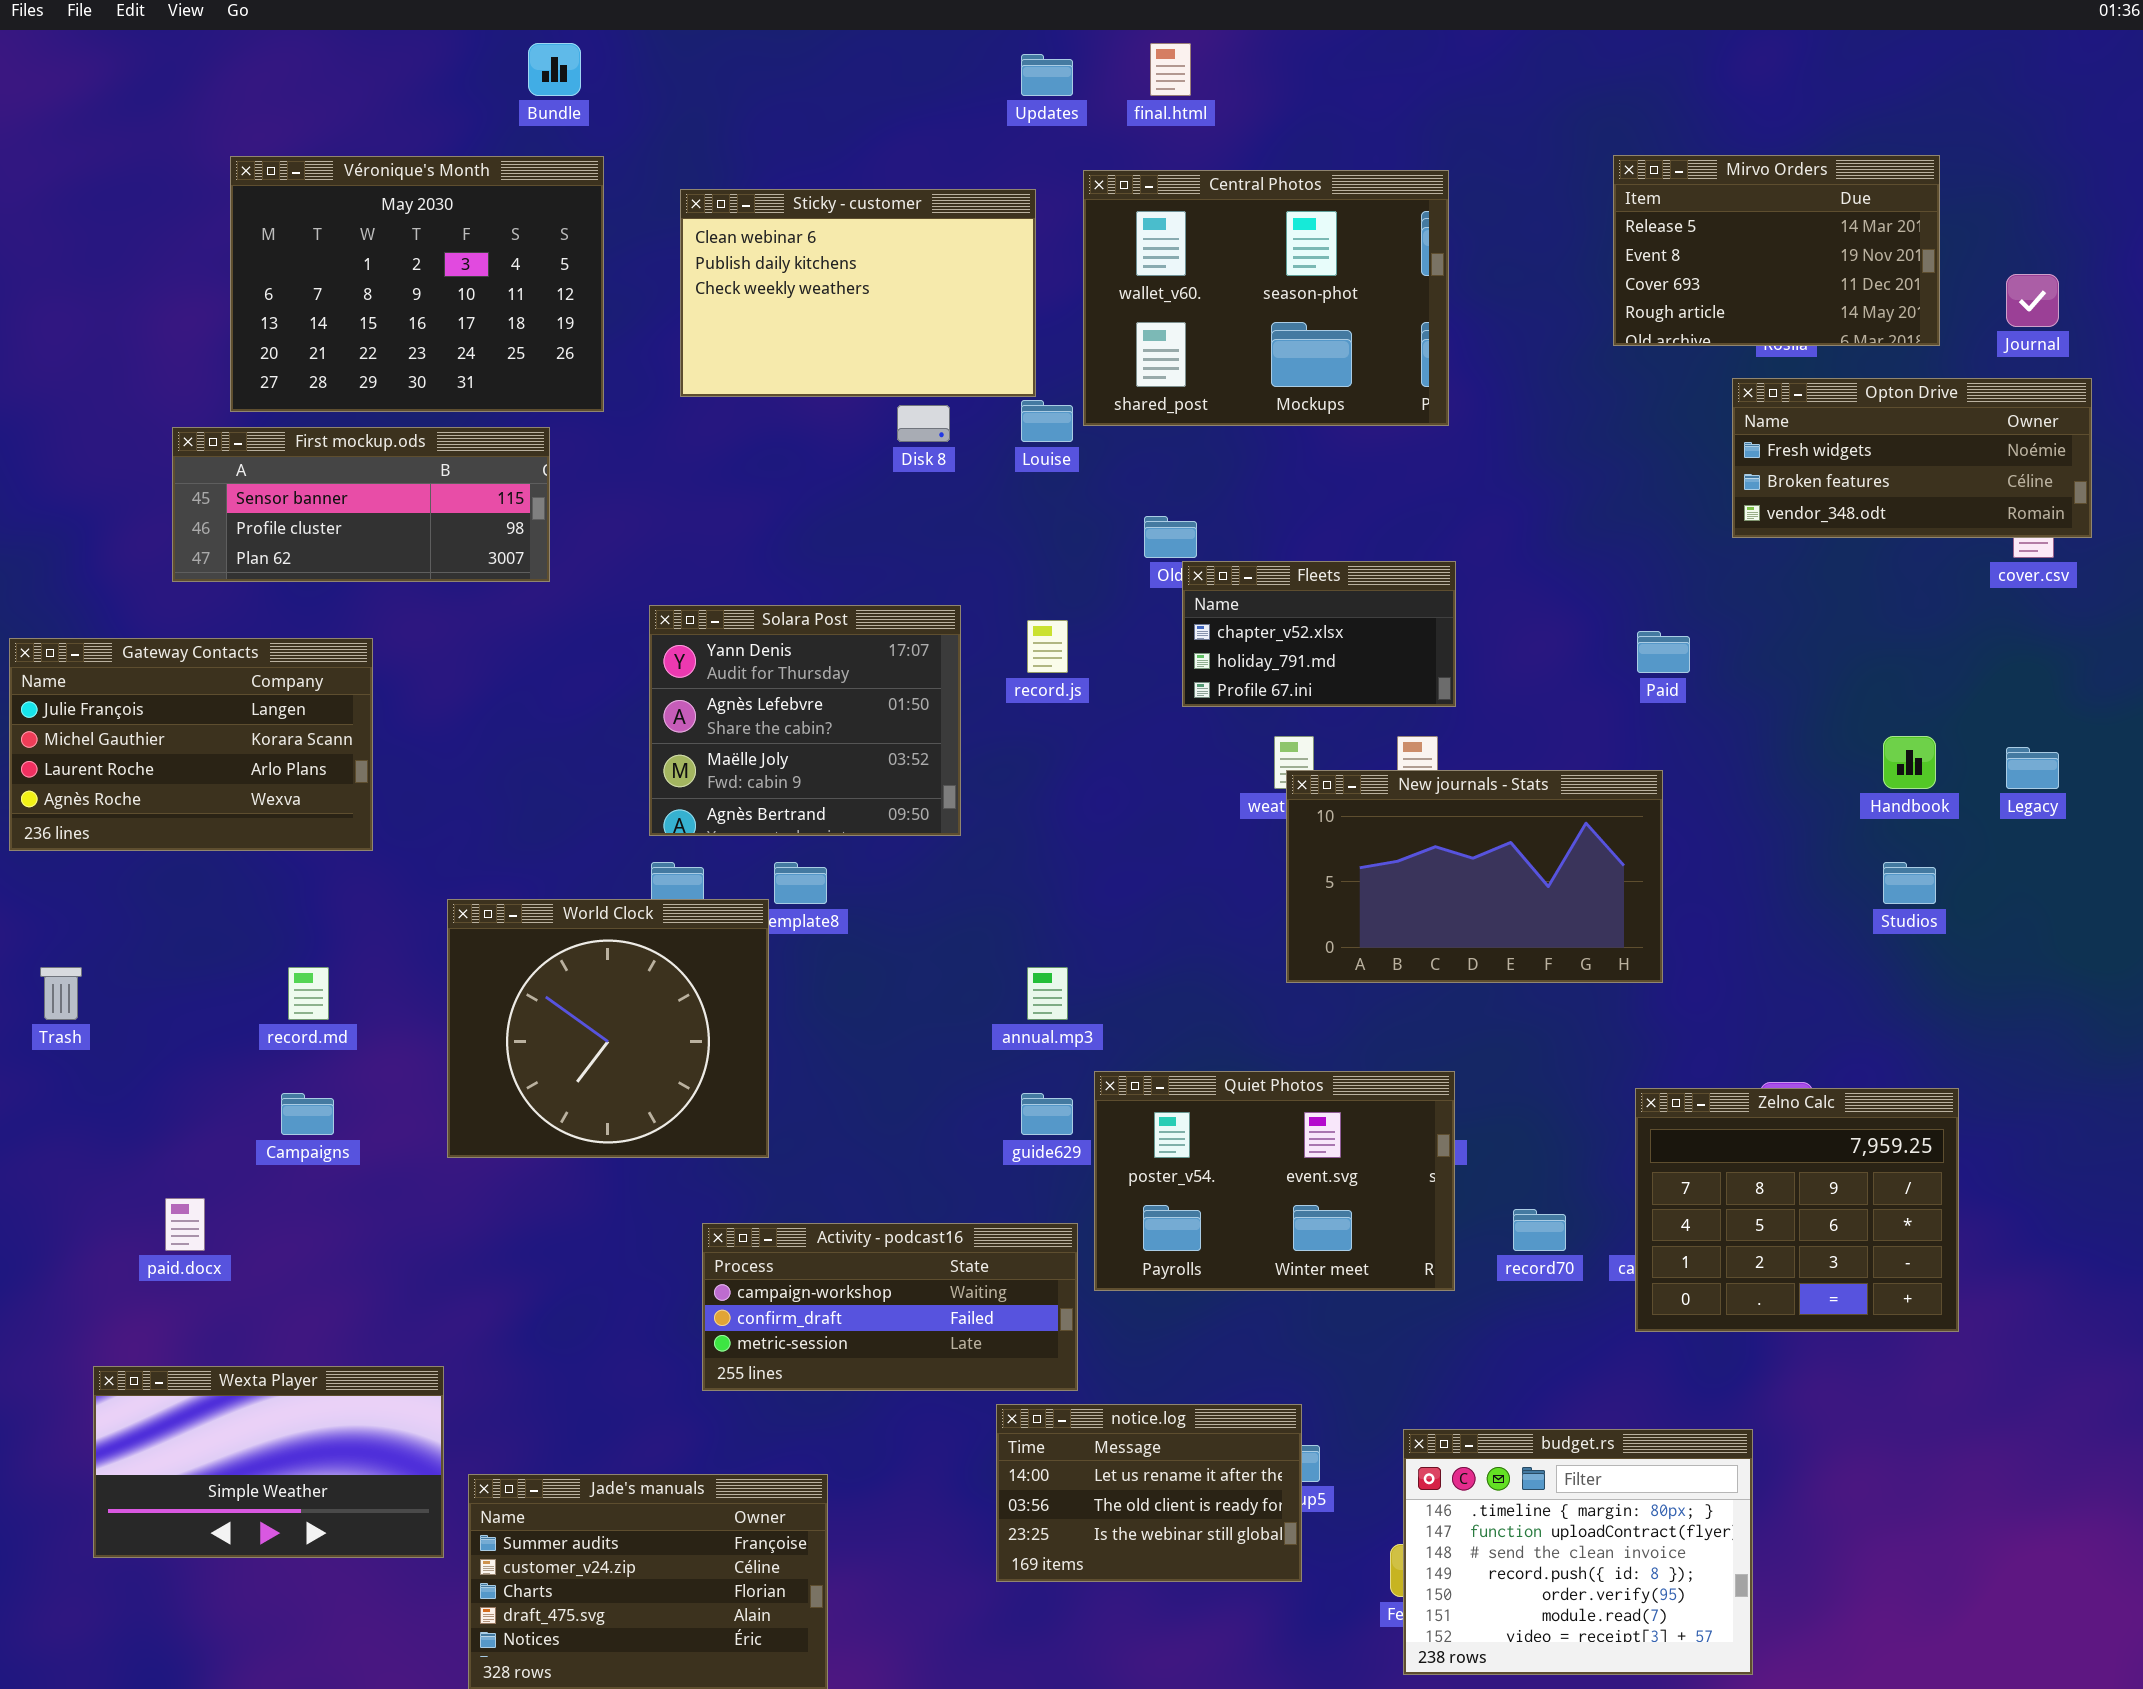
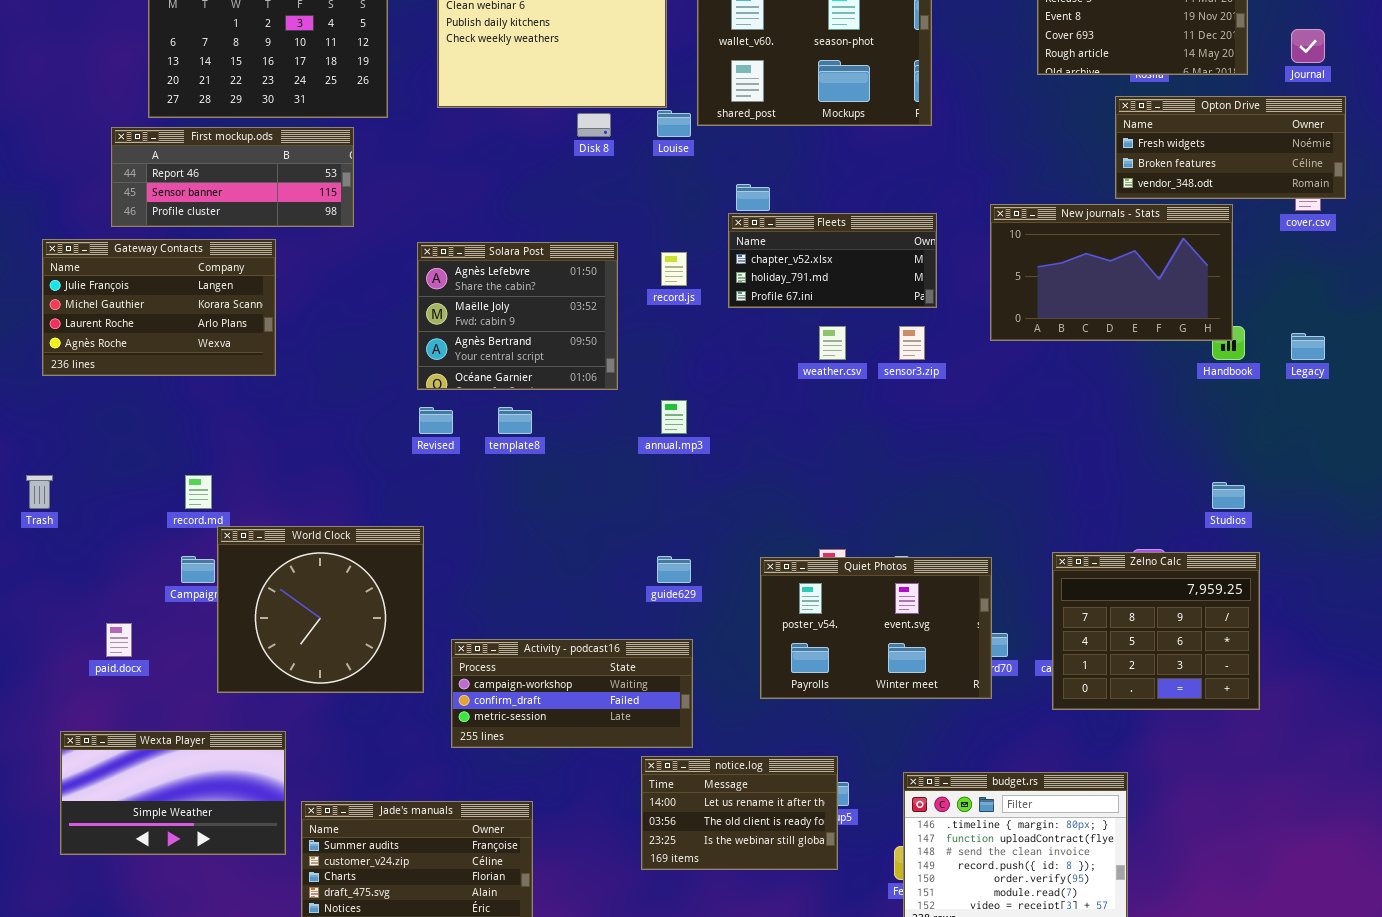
First mockup.ods: [172,427,550,582] -> [111,127,354,227], scrolled up 1 row
Fleets: [1182,561,1456,707] -> [728,213,937,308], resized
Solara Post: [649,605,961,836] -> [417,242,618,390], scrolled down 1 row
Gateway Contacts: [9,638,373,851] -> [42,239,276,376], moved
New journals - Stats: [1286,770,1663,983] -> [990,204,1233,341], moved
Studios: [1883,862,1936,904] -> [1212,482,1245,509], moved
World Clock: [447,899,769,1158] -> [217,526,424,693], moved
annual.mp3: [1027,967,1068,1020] -> [661,400,687,434], moved
Quiet Photos: [1094,1071,1455,1291] -> [760,557,992,699], moved

